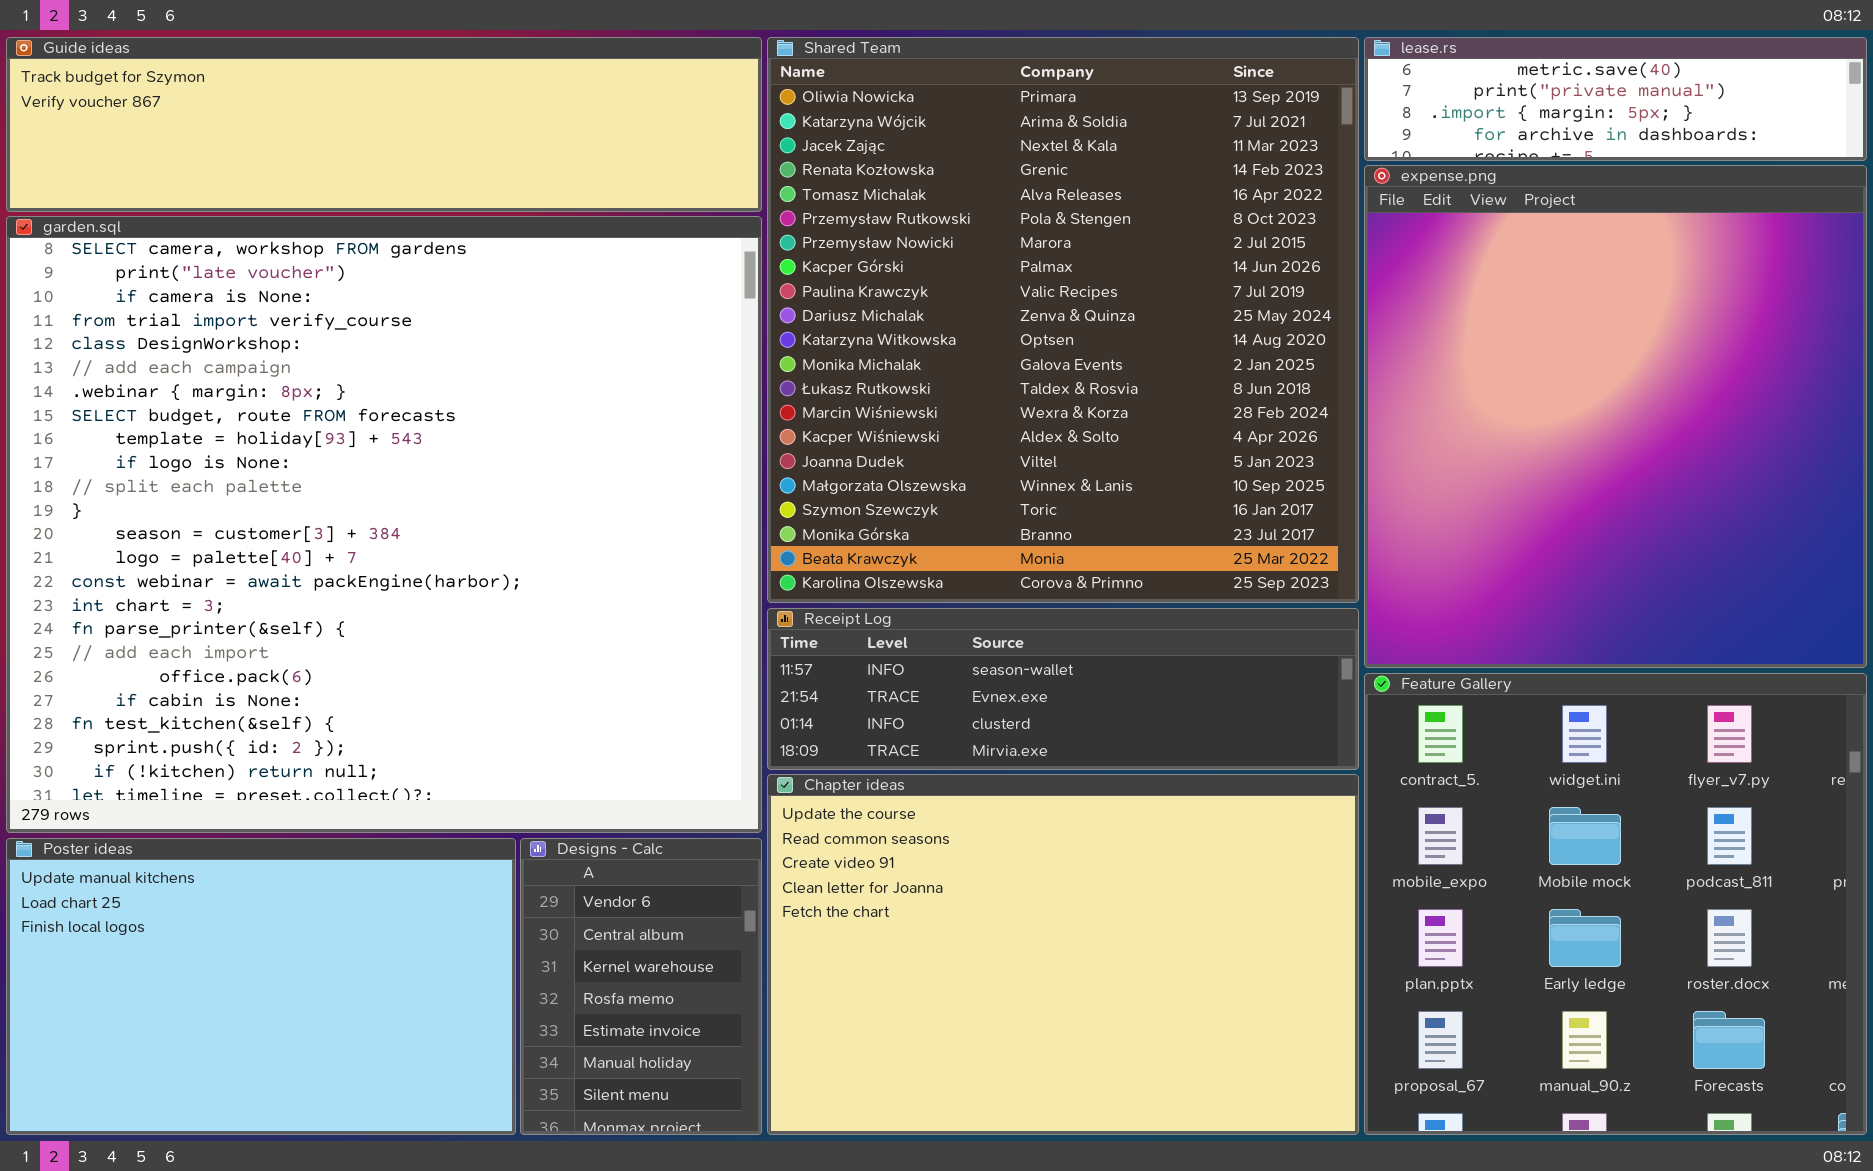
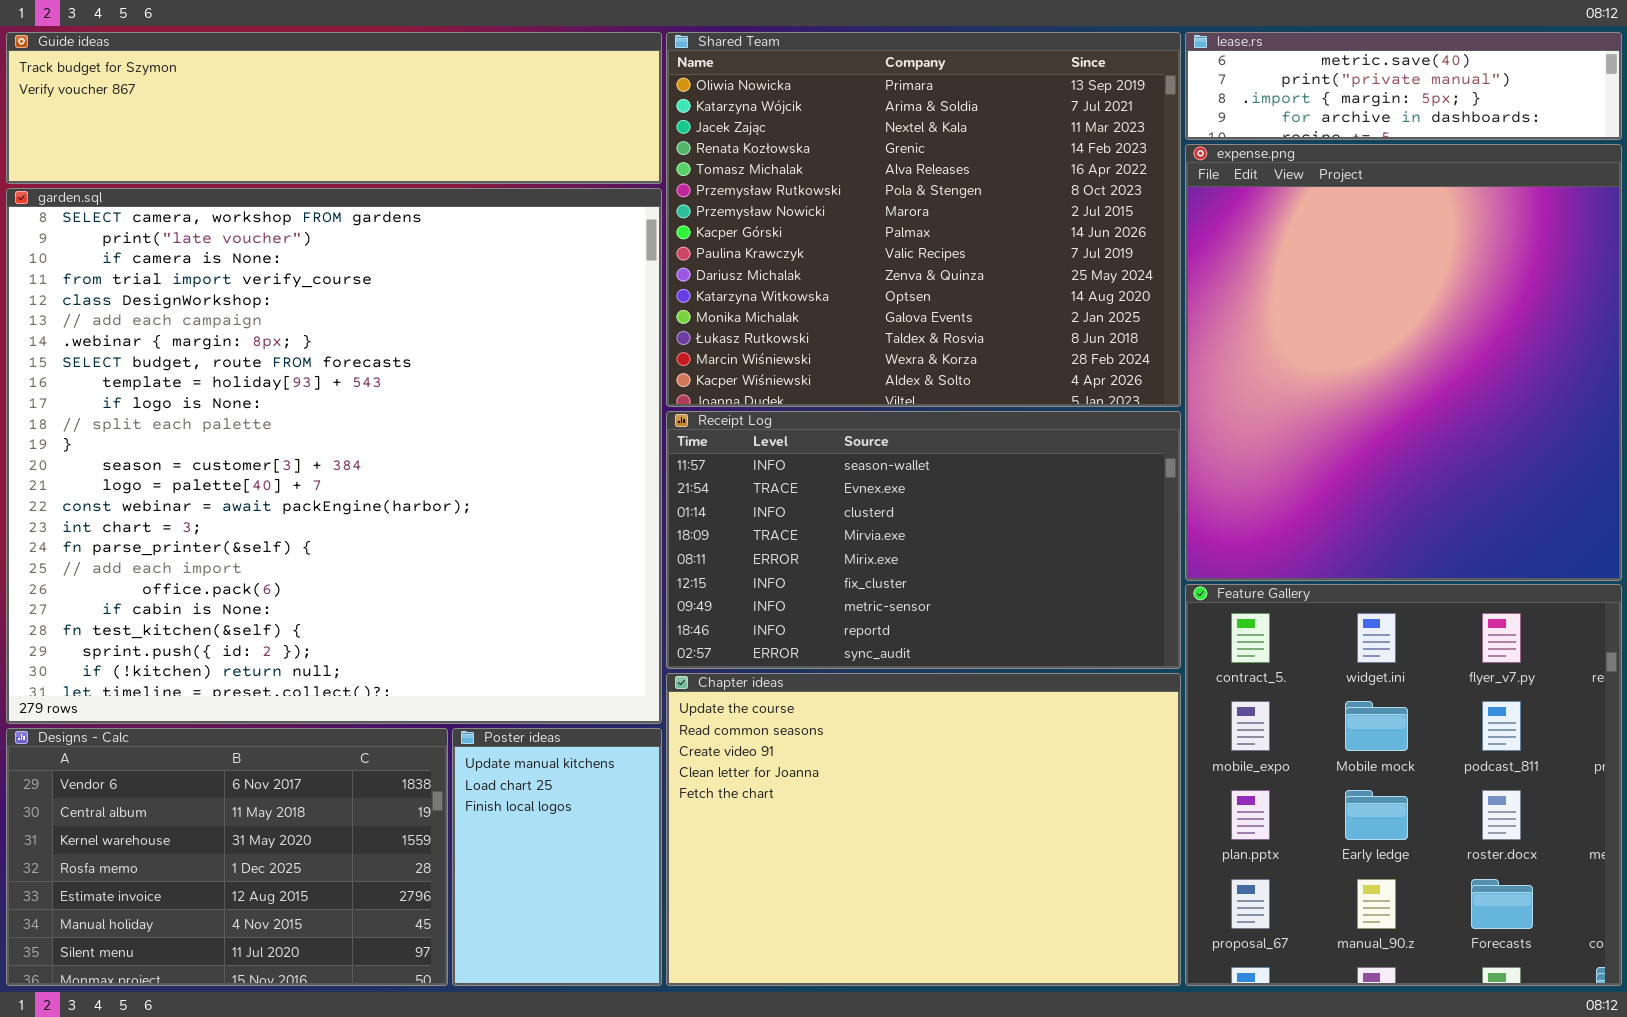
Shared Team: [767,37,1359,603] -> [666,32,1181,407], resized
Receipt Log: [767,608,1359,770] -> [666,411,1181,669], resized
Poster ideas: [6,838,516,1135] -> [452,728,662,986], moved, resized
Designs - Calc: [520,838,762,1135] -> [6,728,448,986], moved, resized

